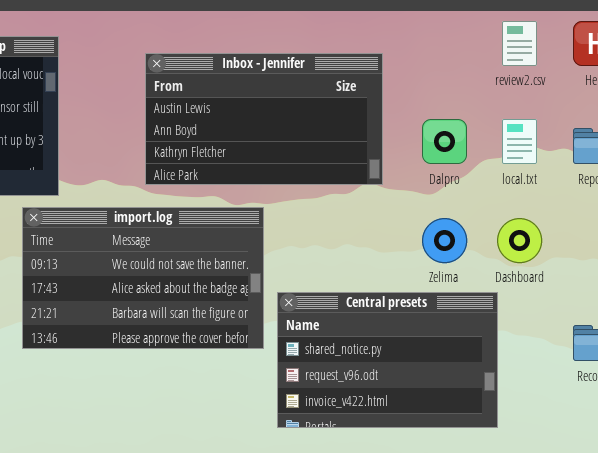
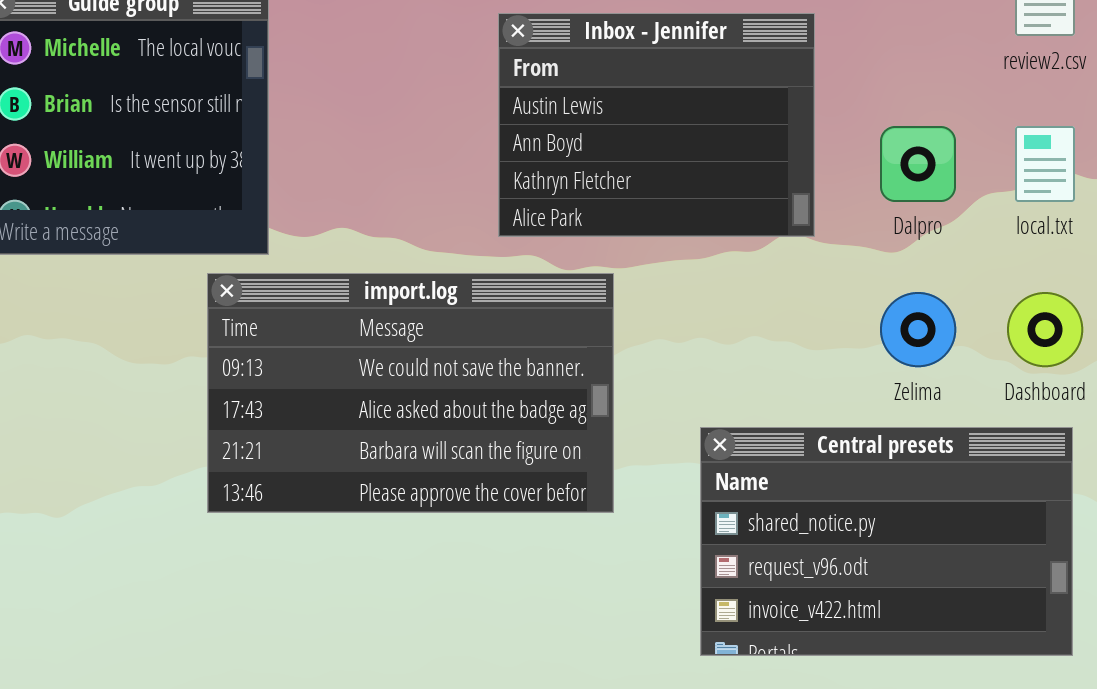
Inbox - Jennifer: [145,53,383,185] -> [498,13,815,237], resized
Central presets: [277,292,498,428] -> [700,427,1073,656], moved

